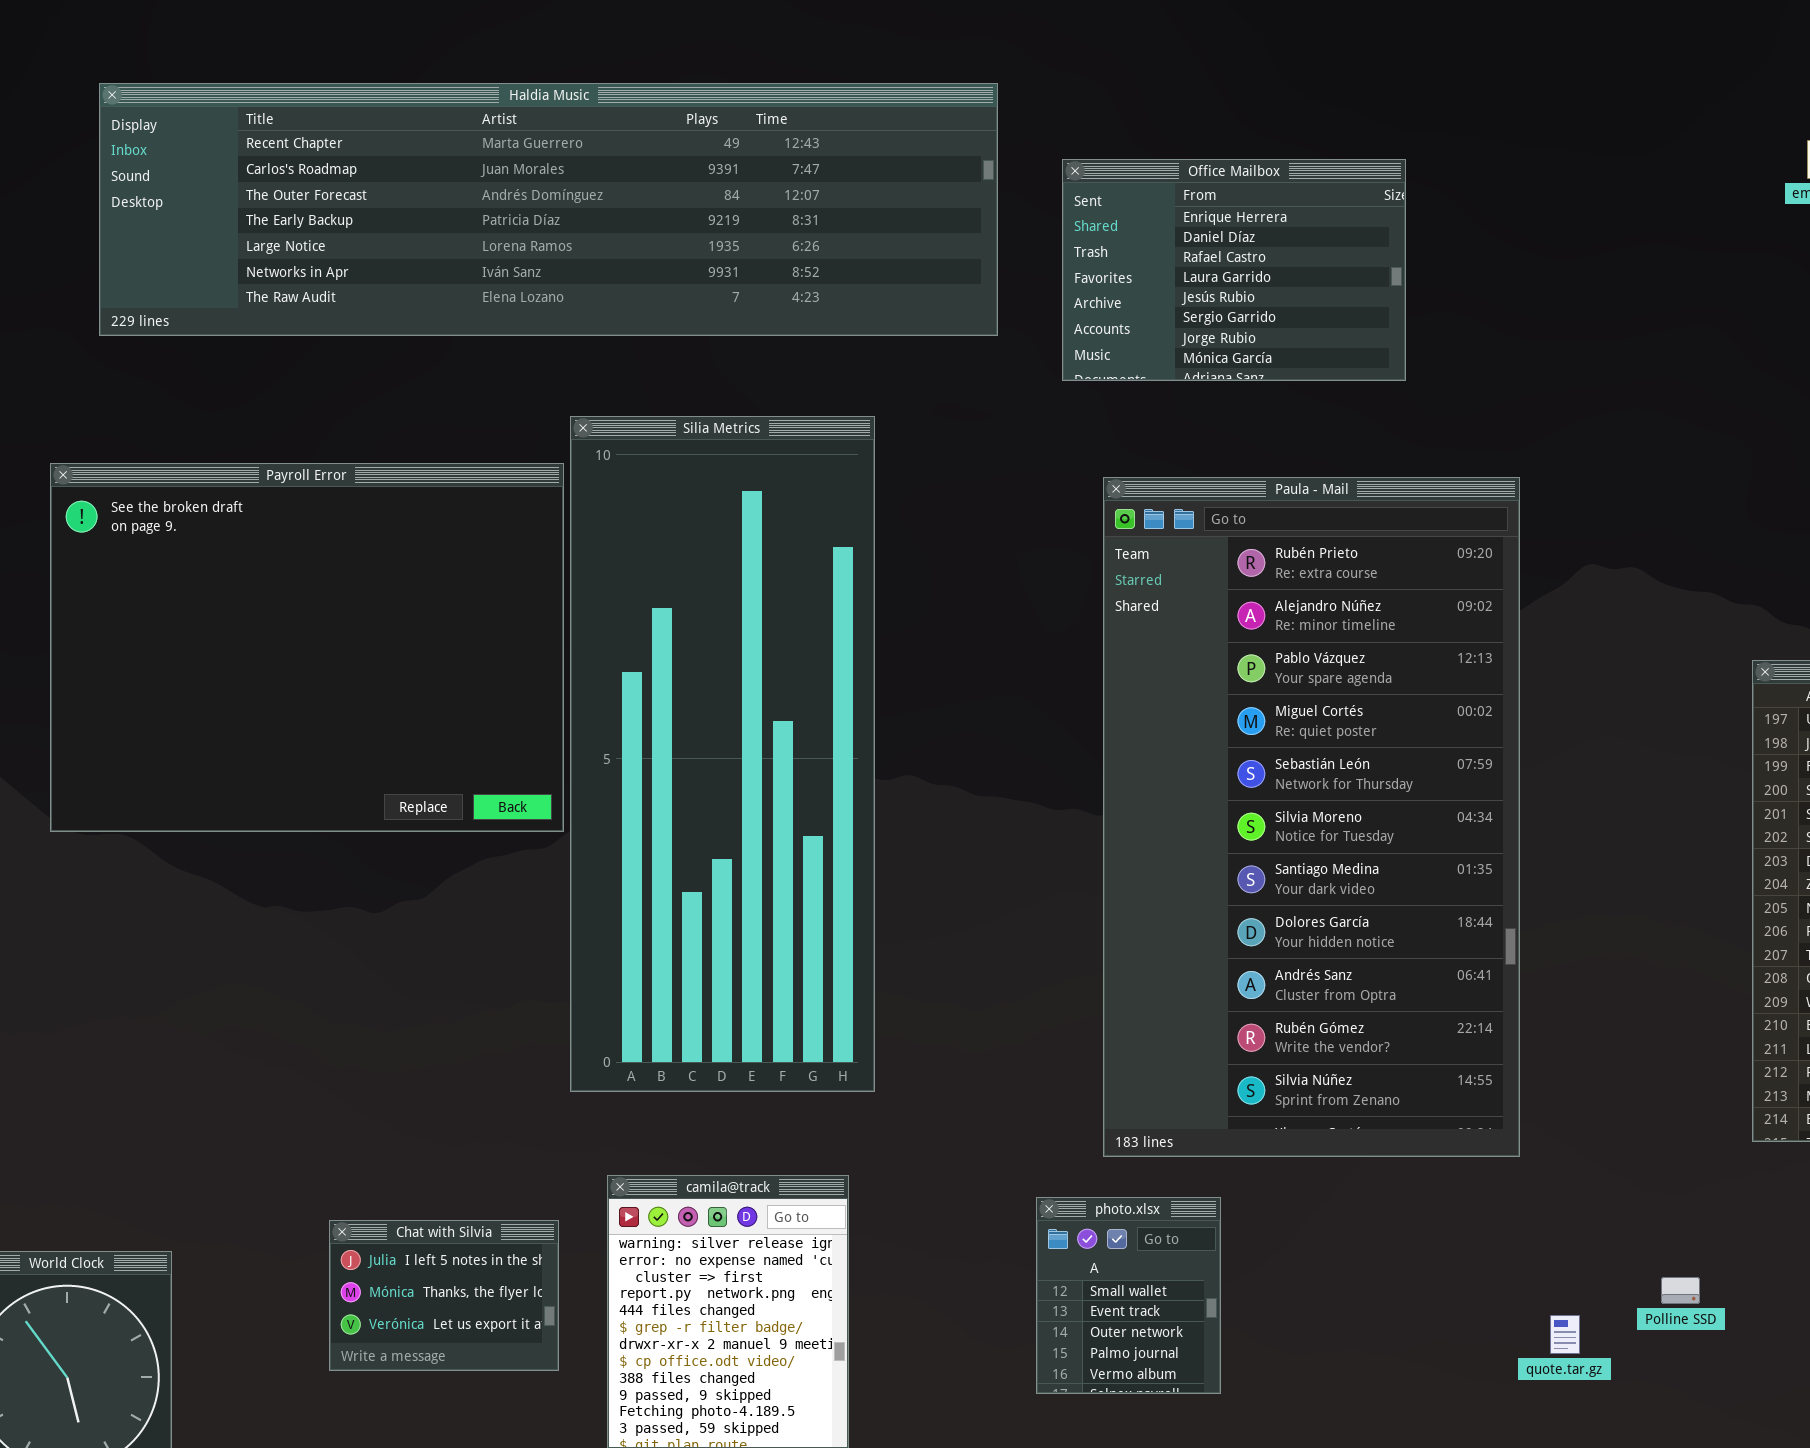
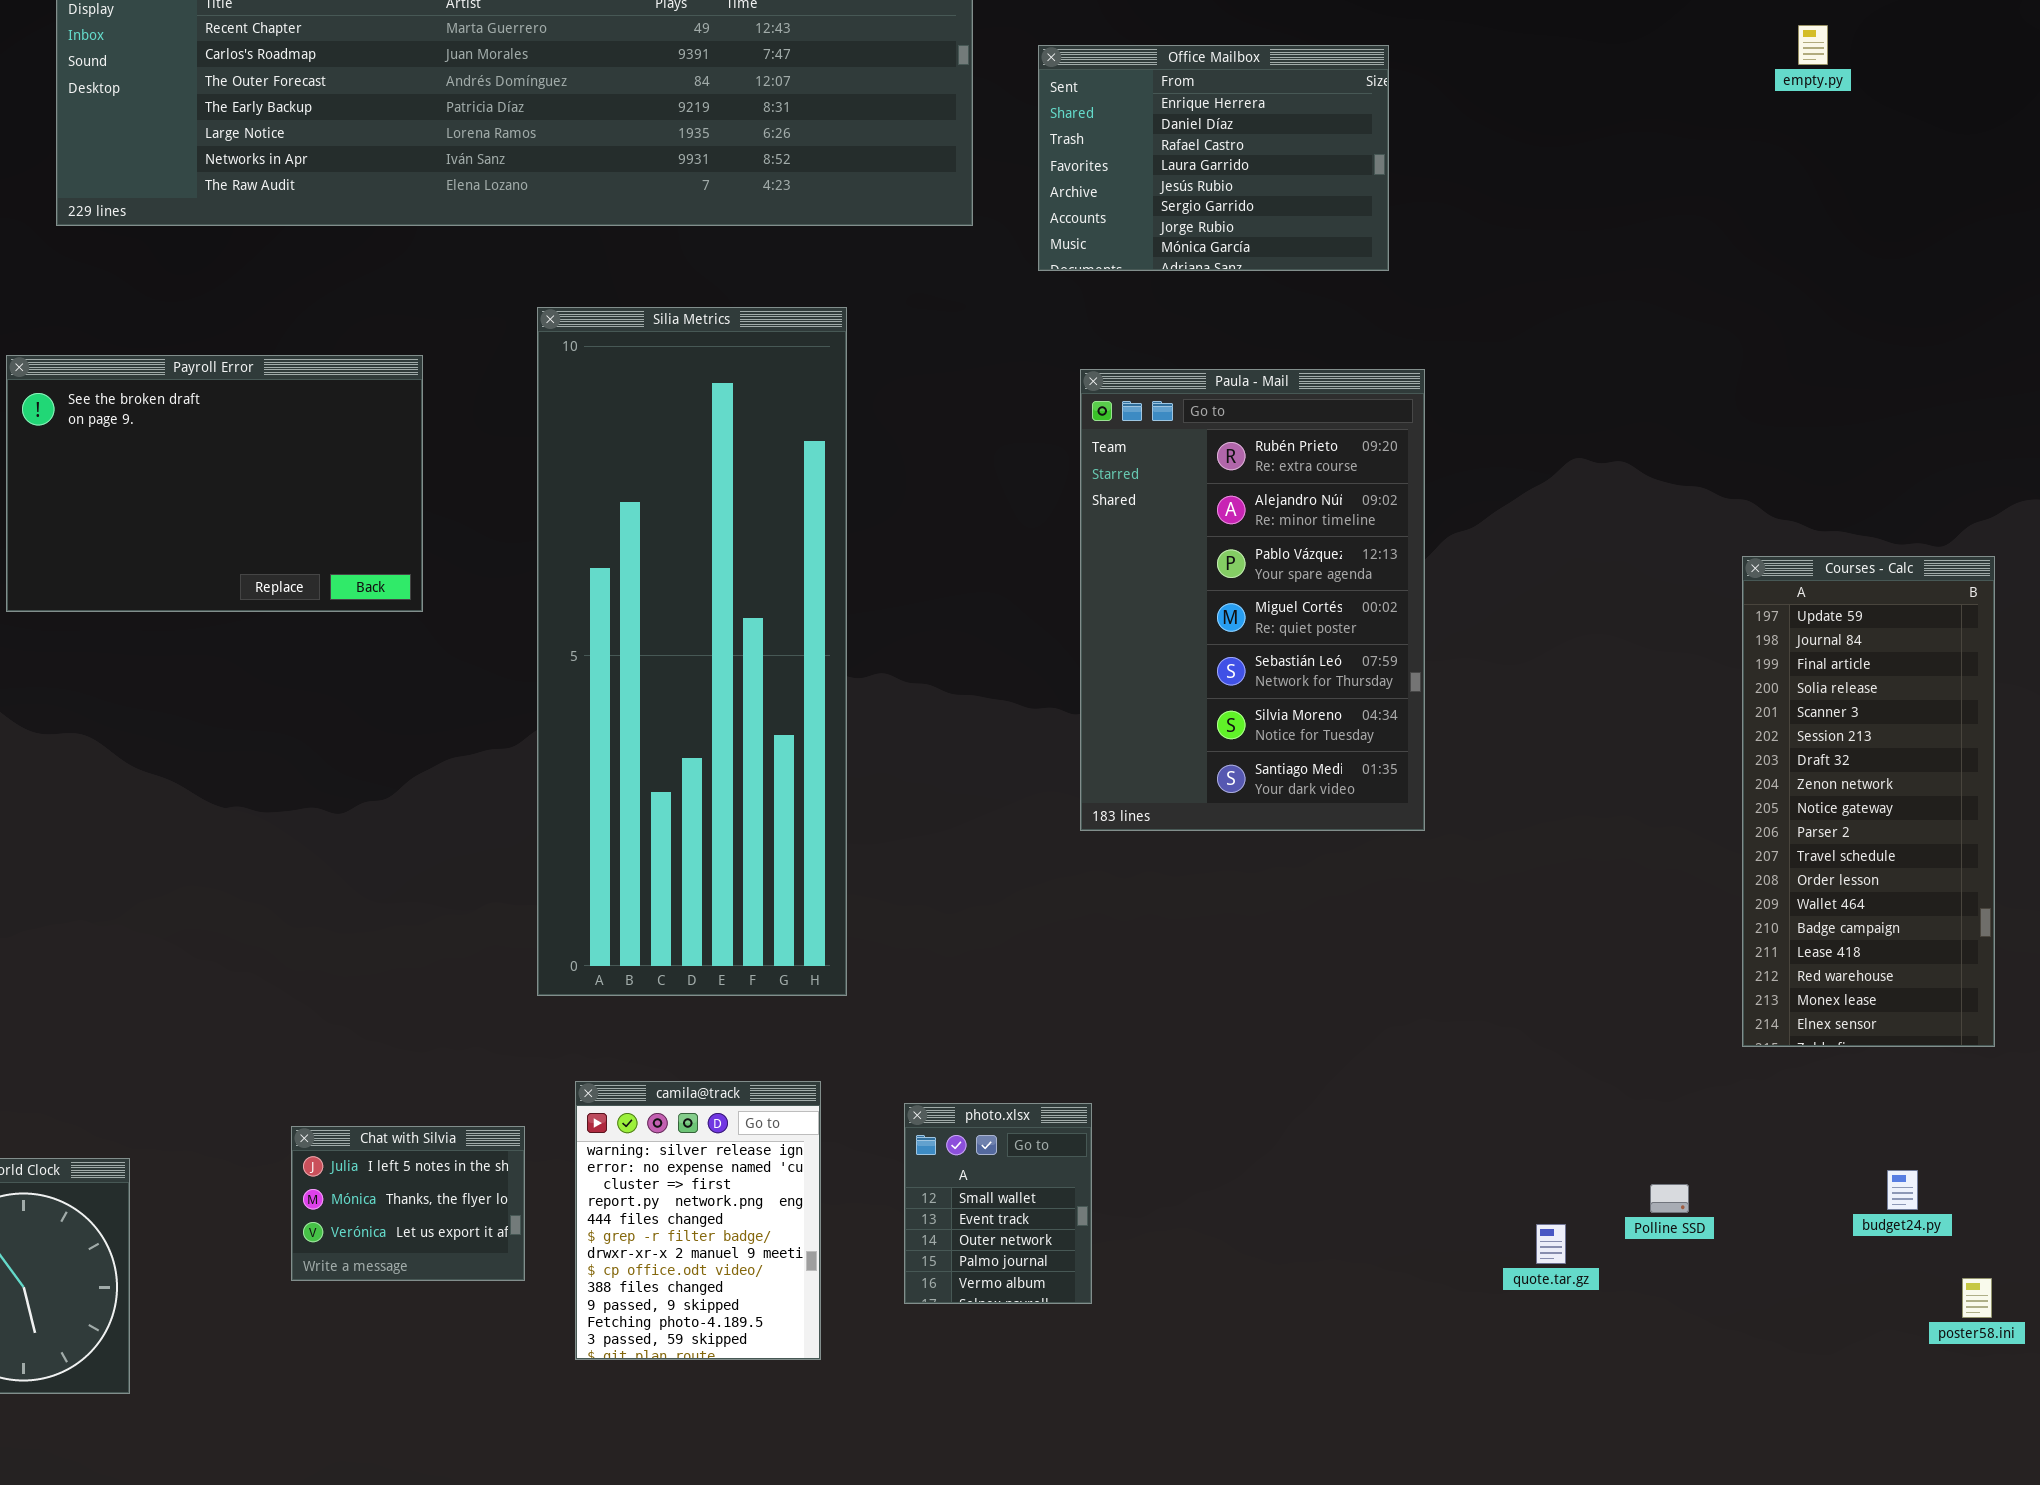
Payroll Error: [50,463,564,832] -> [6,355,423,612], resized
Paula - Mail: [1103,477,1520,1157] -> [1080,369,1425,831], resized
photo.xlsx: [1036,1197,1221,1394] -> [904,1103,1092,1304], moved

